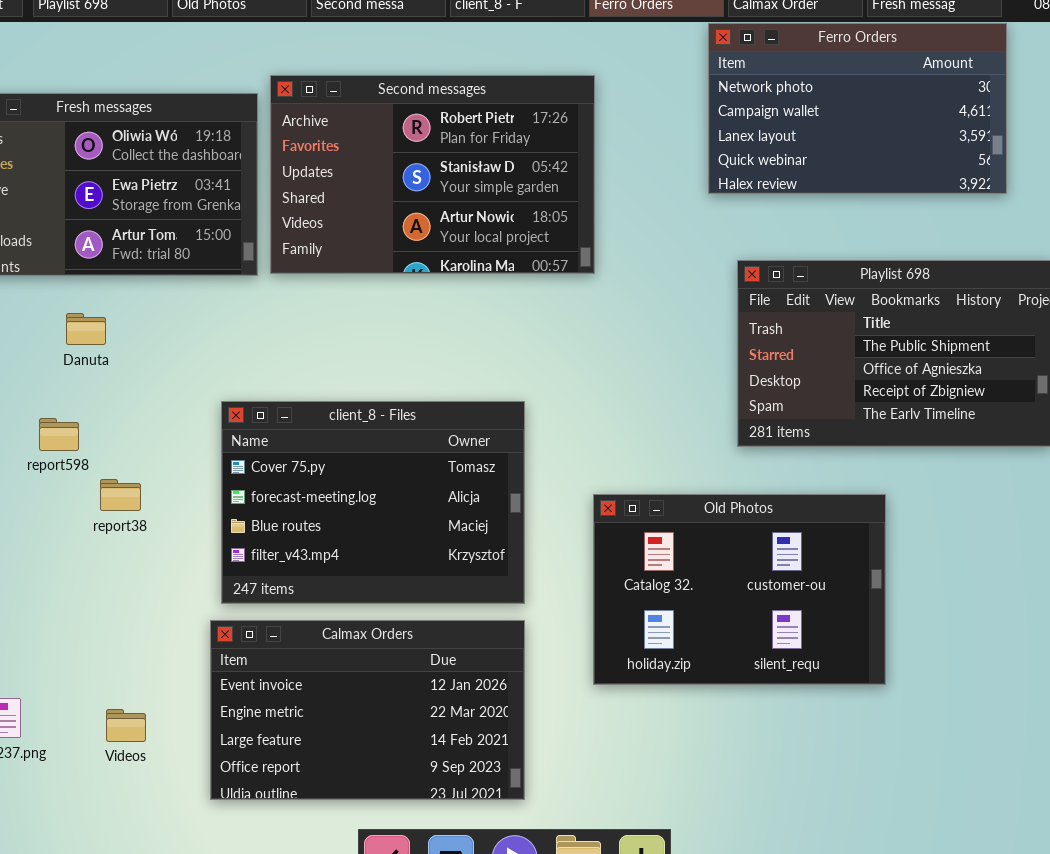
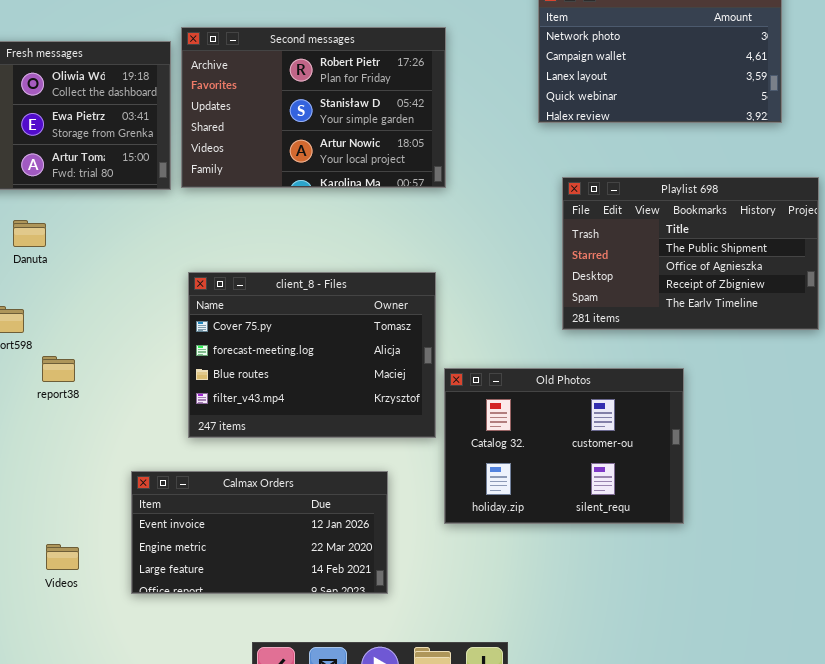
client_8 - Files: [221,401,525,604] -> [188,272,436,438], moved
Calmax Orders: [210,620,525,800] -> [131,471,388,594], resized

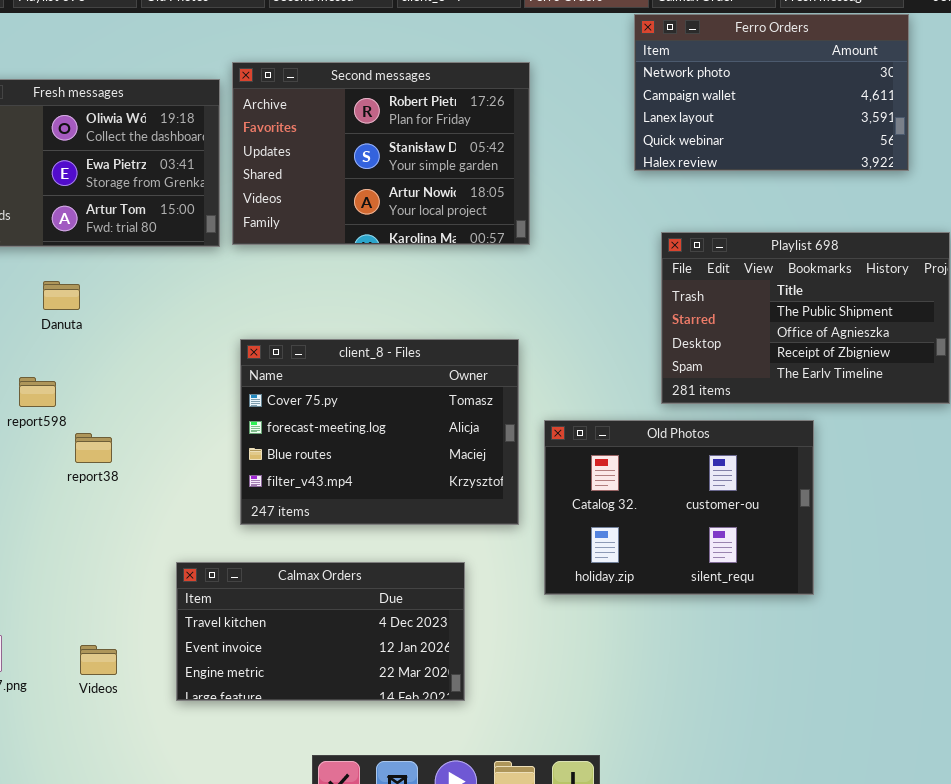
Old Photos: [444,368,684,524] -> [544,420,814,595], moved
Calmax Orders: [131,471,388,594] -> [176,562,465,701], scrolled up 1 row

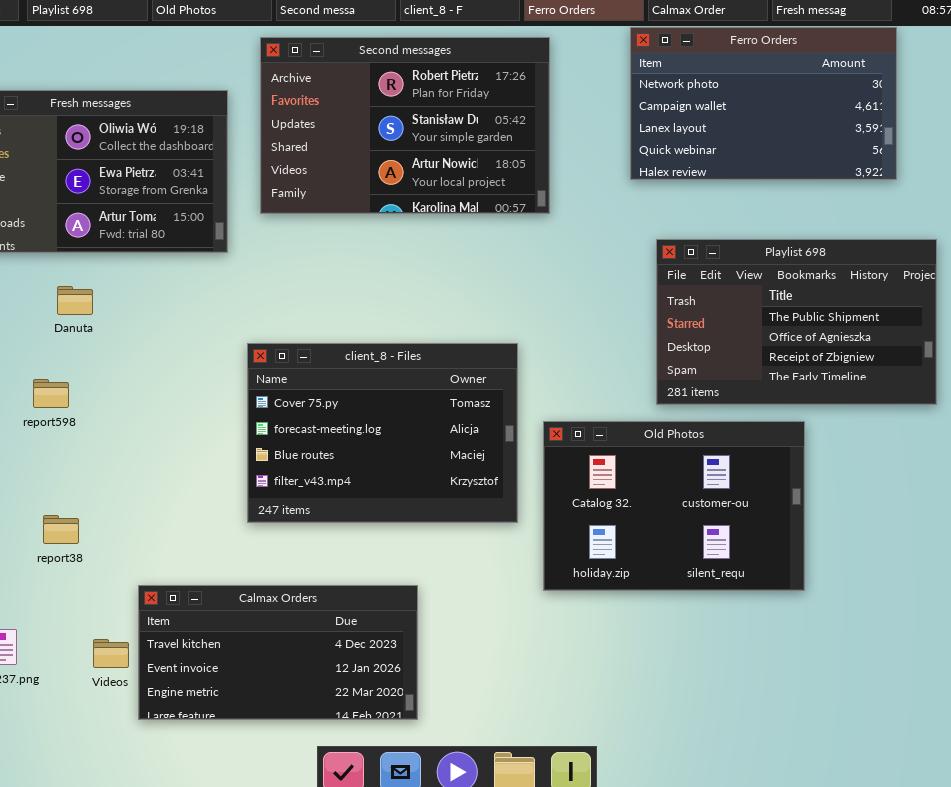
Second messages: [232,62,530,245] -> [260,37,550,214], moved
report38: [75,433,112,463] -> [43,515,79,544], moved
Calmax Orders: [176,562,465,701] -> [138,585,418,720], moved

